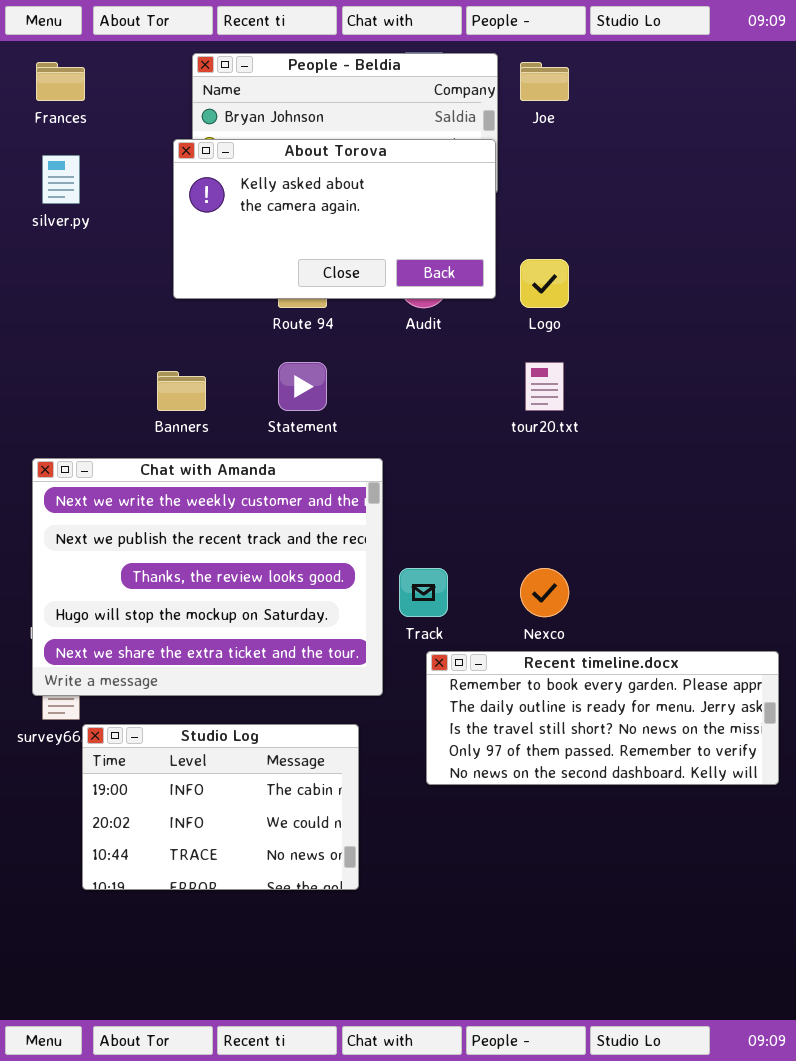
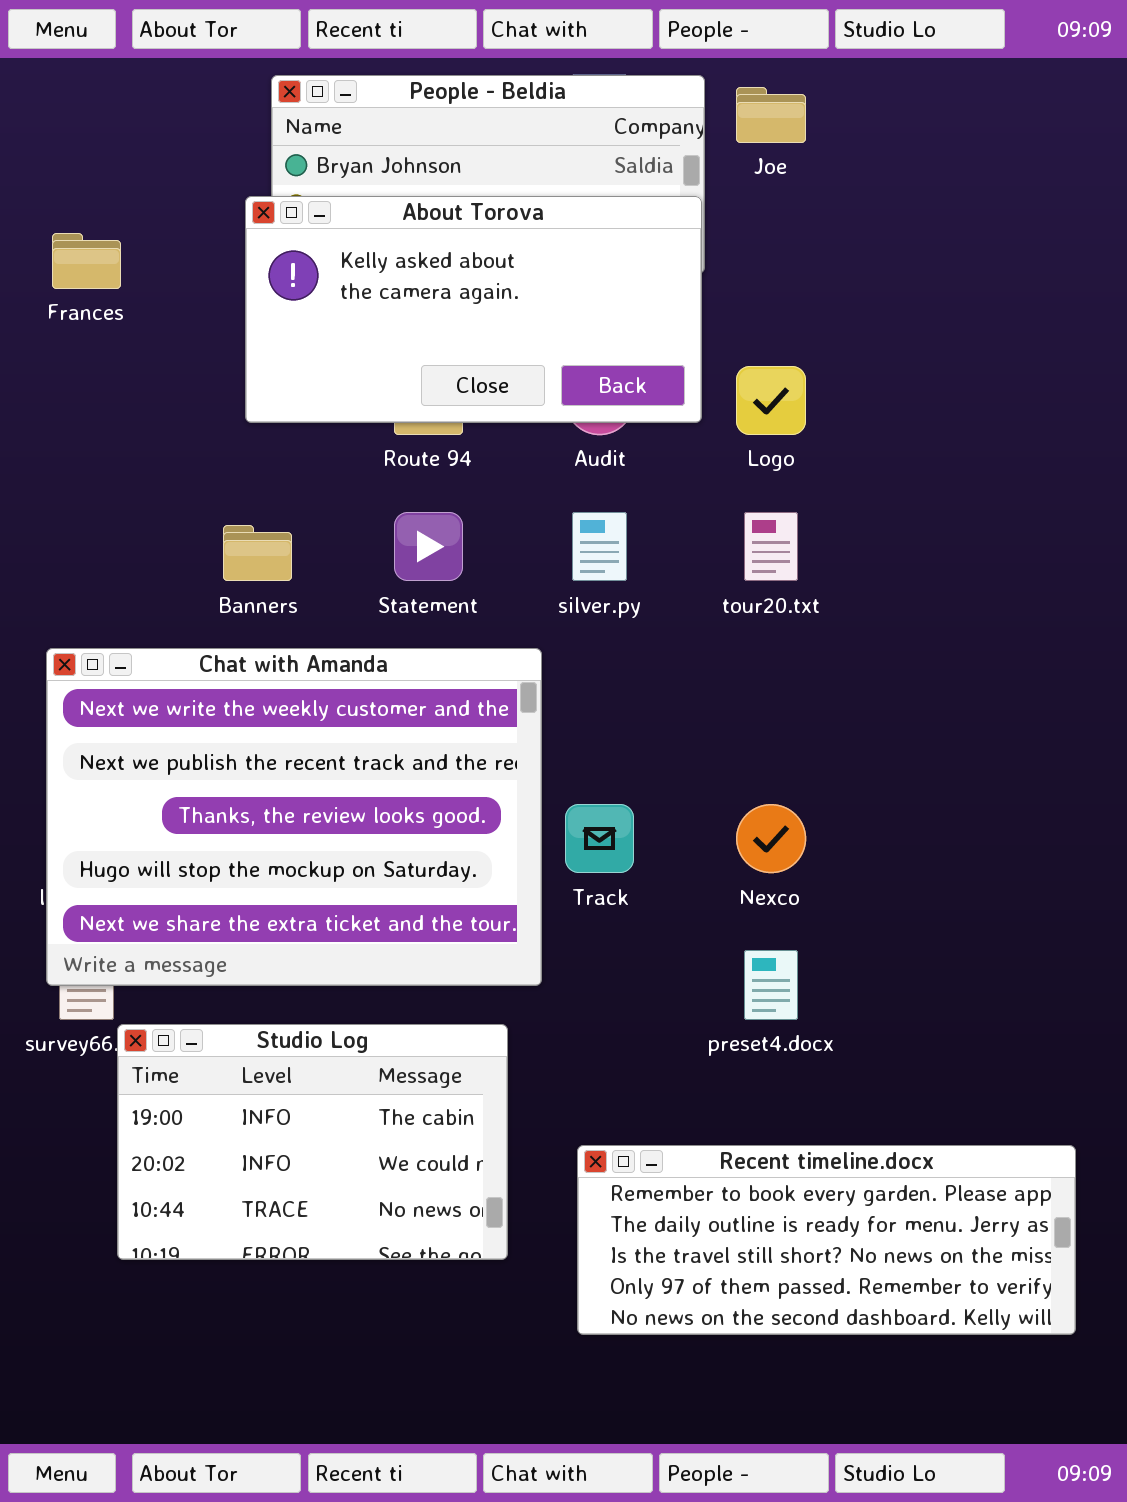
Frances: [36,62,85,101] -> [52,233,121,289], moved
silver.py: [42,155,80,204] -> [572,512,627,581], moved
Recent timeline.docx: [426,651,779,785] -> [577,1145,1076,1335], moved

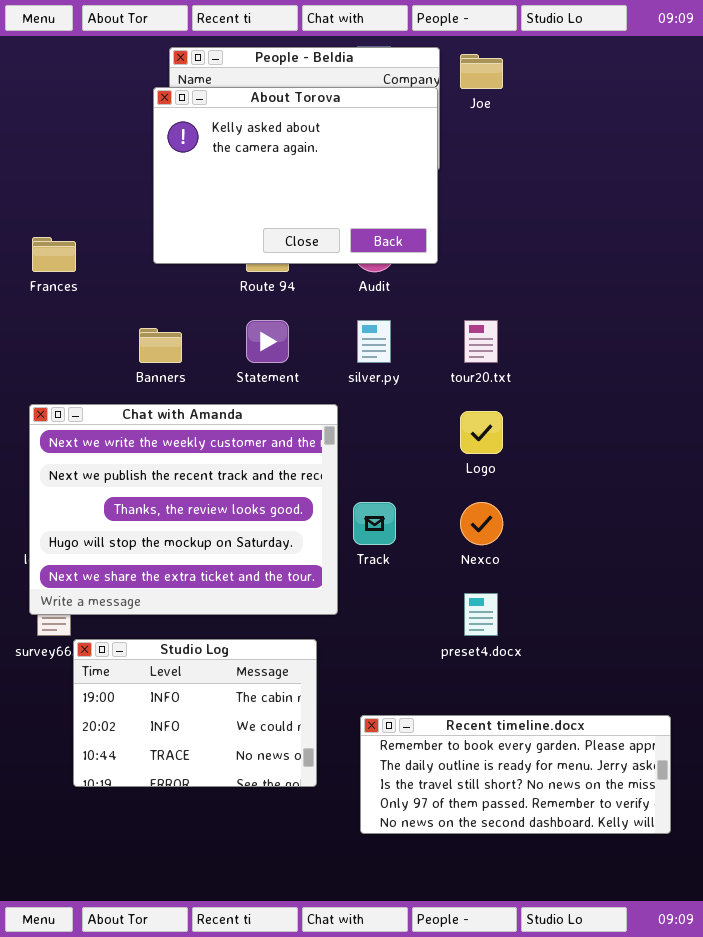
About Torova: [245,196,702,423] -> [153,87,438,264], resized
Frances: [52,233,121,289] -> [32,237,76,272], moved
Logo: [736,366,806,435] -> [460,411,503,454], moved

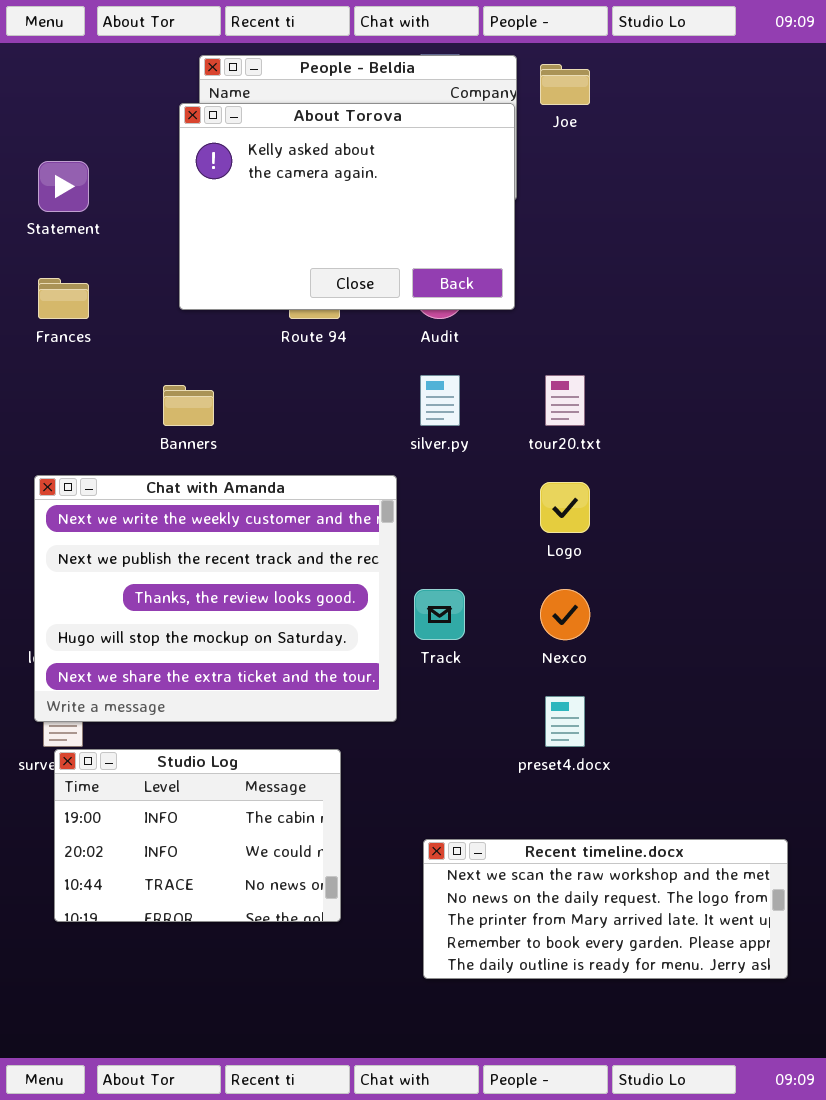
Statement: [246,320,289,363] -> [38,161,89,212], moved
Studio Log: [73,639,317,787] -> [54,749,341,922], moved
Recent timeline.docx: [360,715,671,834] -> [423,839,788,979], scrolled up 3 rows

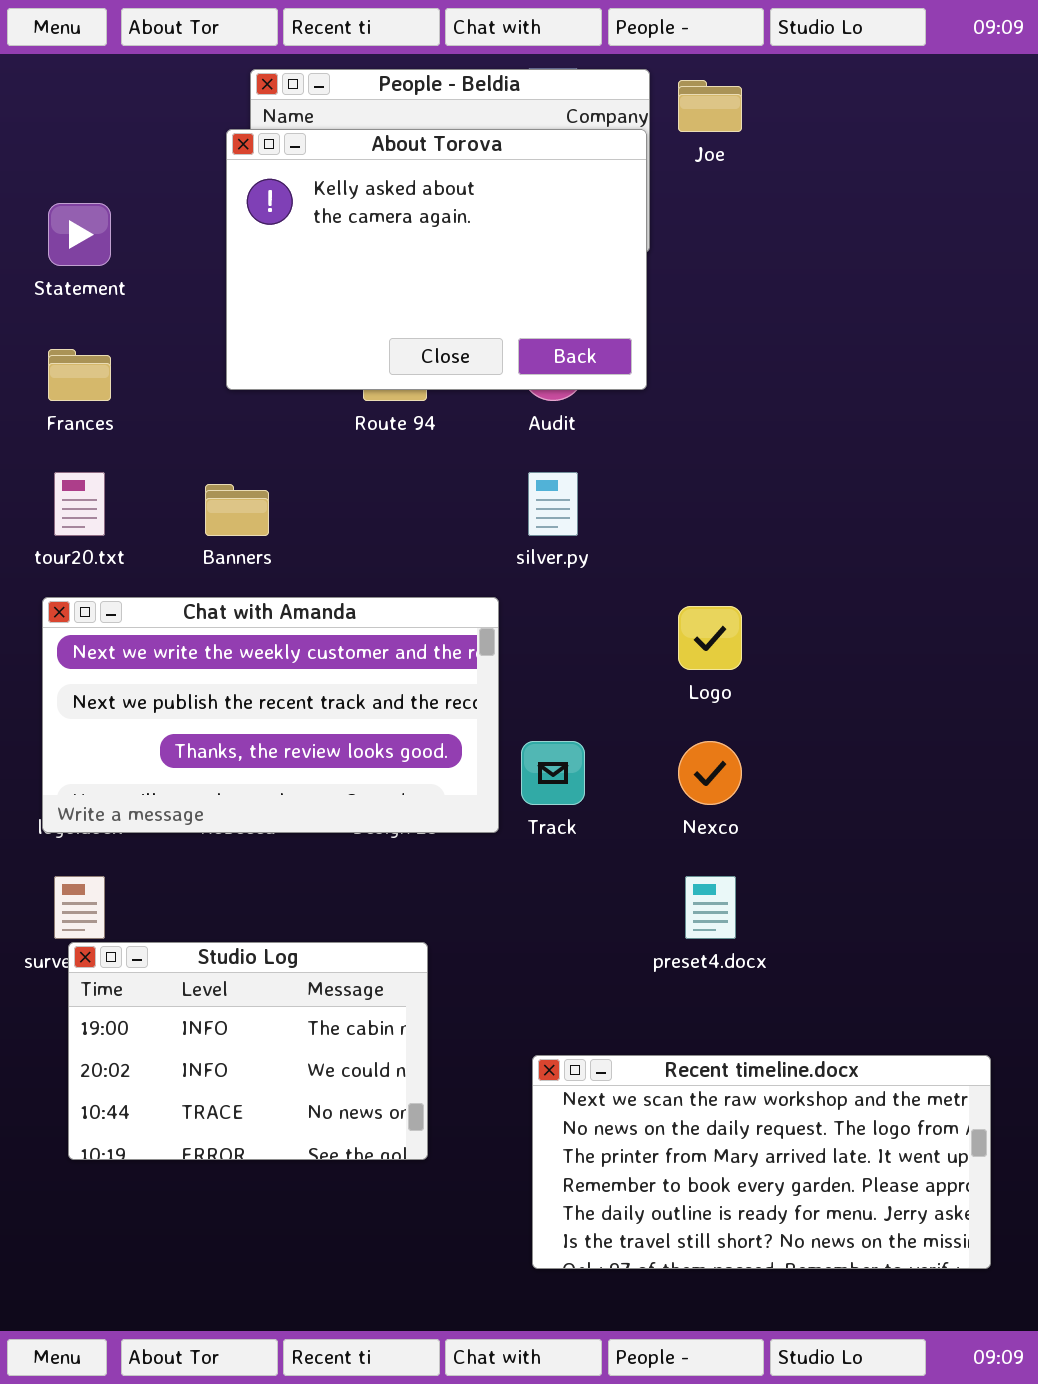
tour20.txt: [545,375,585,426] -> [54,472,105,536], moved
Chat with Amanda: [34,475,397,722] -> [42,597,499,833], resized
Recent timeline.docx: [423,839,788,979] -> [532,1055,991,1269], resized

